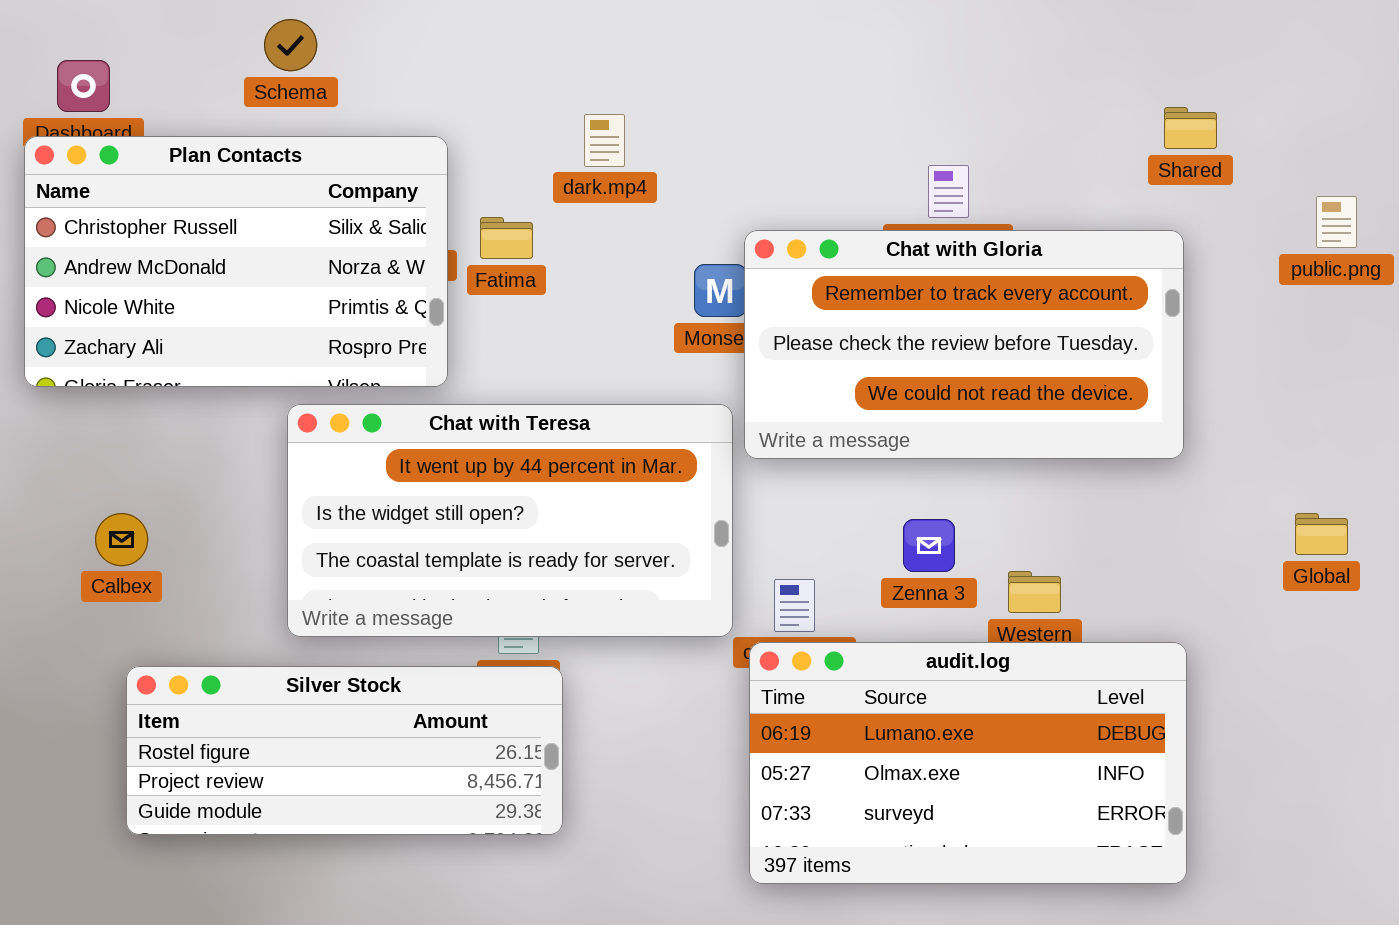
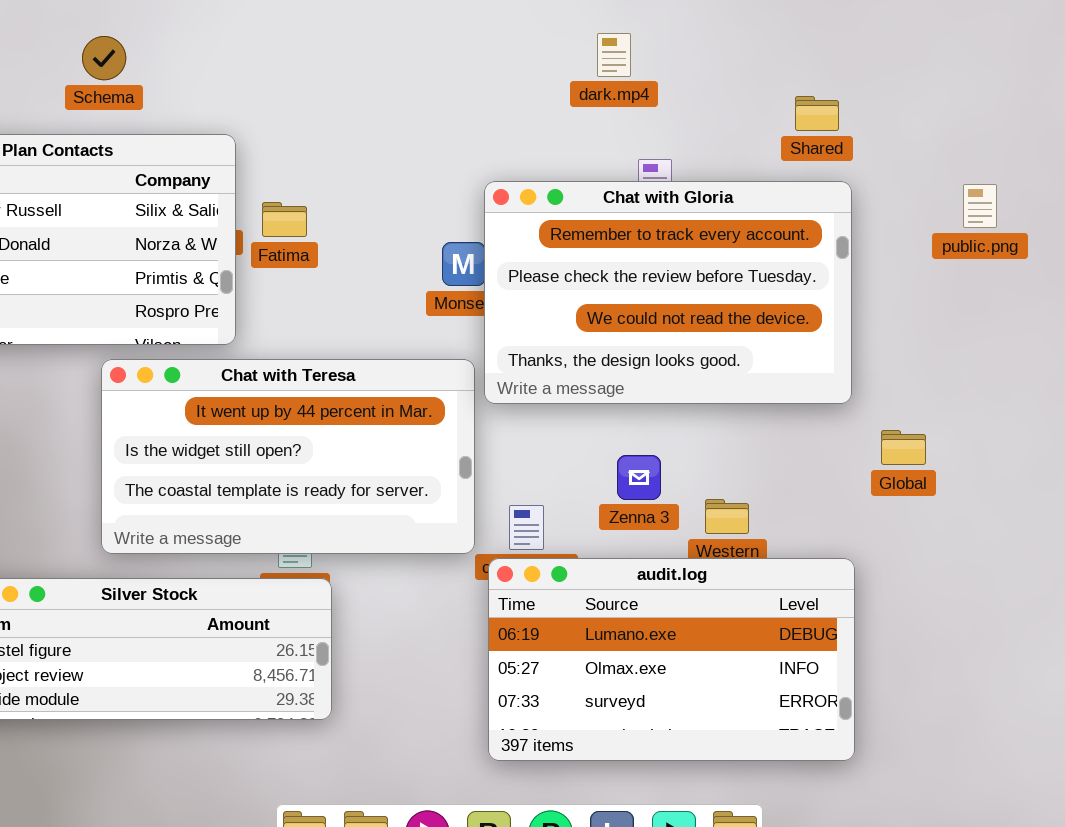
Shared: [1164,107,1217,149] -> [795,96,839,131], moved
dark.mp4: [584,114,625,167] -> [597,33,631,77], moved
Chat with Gloria: [744,230,1184,459] -> [484,181,852,404], resized
Global: [1295,513,1348,555] -> [881,430,926,465], moved

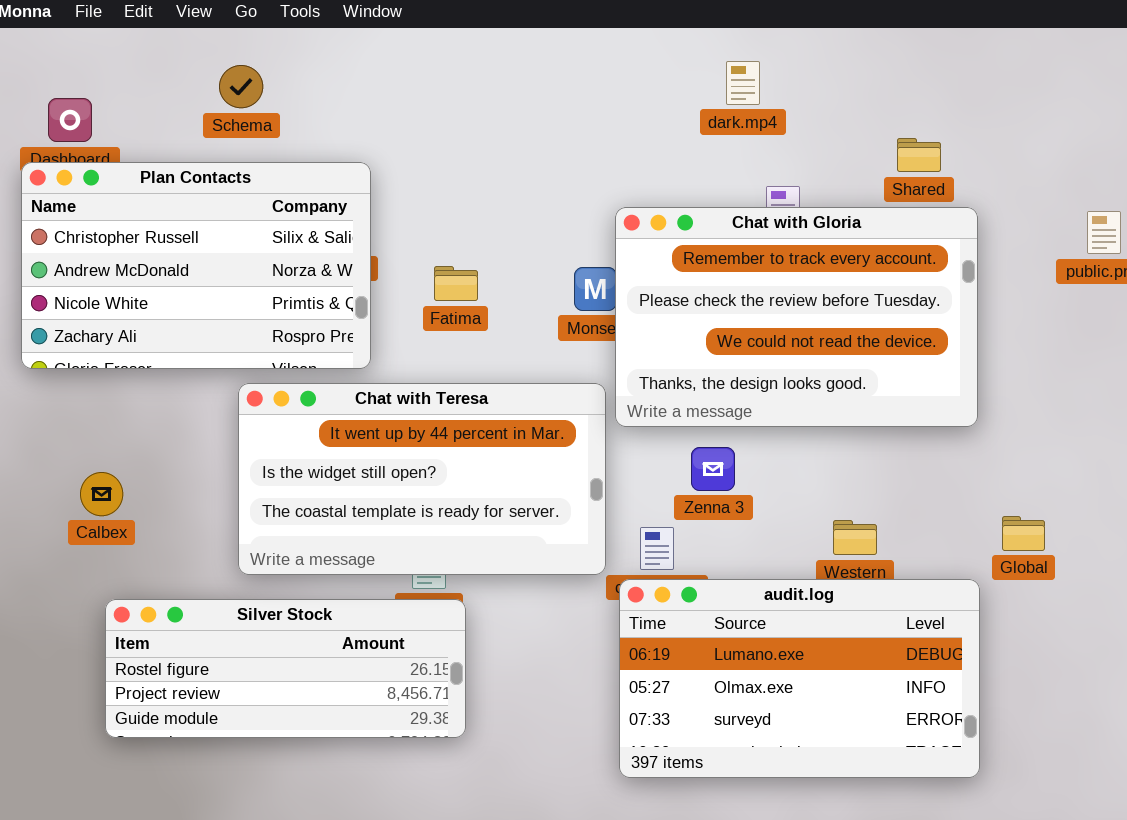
Shared: [795,96,839,131] -> [897,138,941,172], moved
Fatima: [262,202,307,237] -> [434,266,478,301], moved
Global: [881,430,926,465] -> [1002,516,1045,551], moved
Zenna 3: [617,455,661,500] -> [691,447,735,491], moved

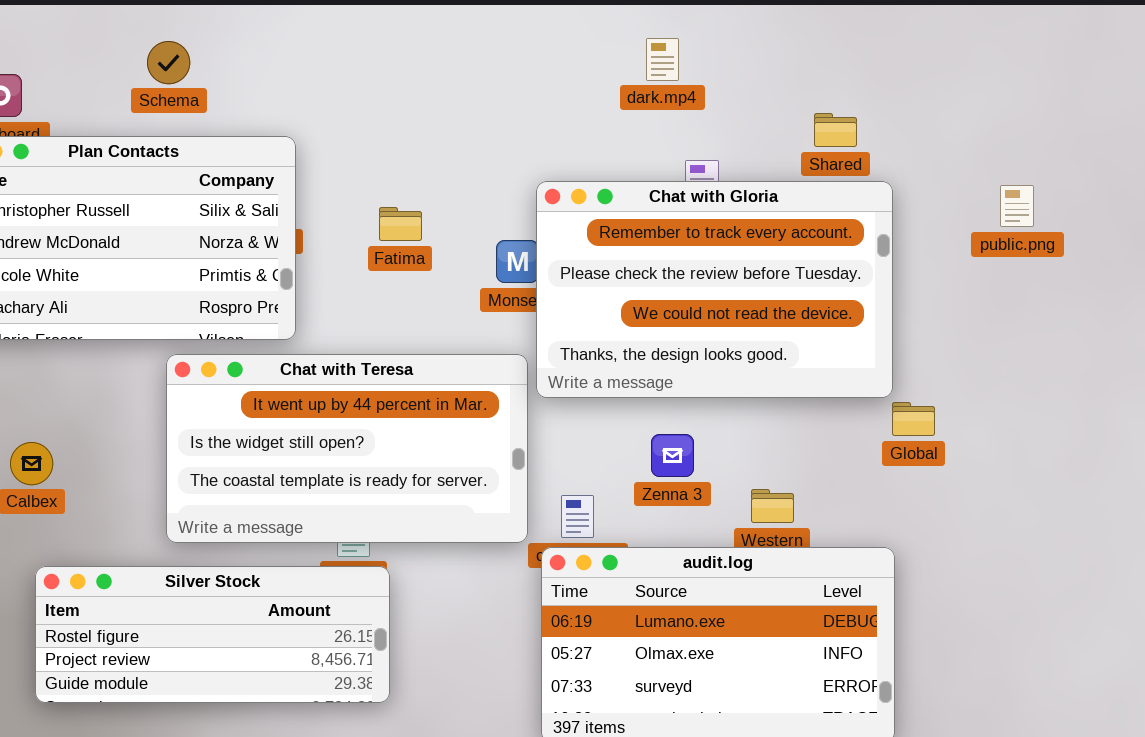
Fatima: [434,266,478,301] -> [379,207,422,241], moved
Zenna 3: [691,447,735,491] -> [651,434,694,477], moved
Global: [1002,516,1045,551] -> [892,402,935,436], moved

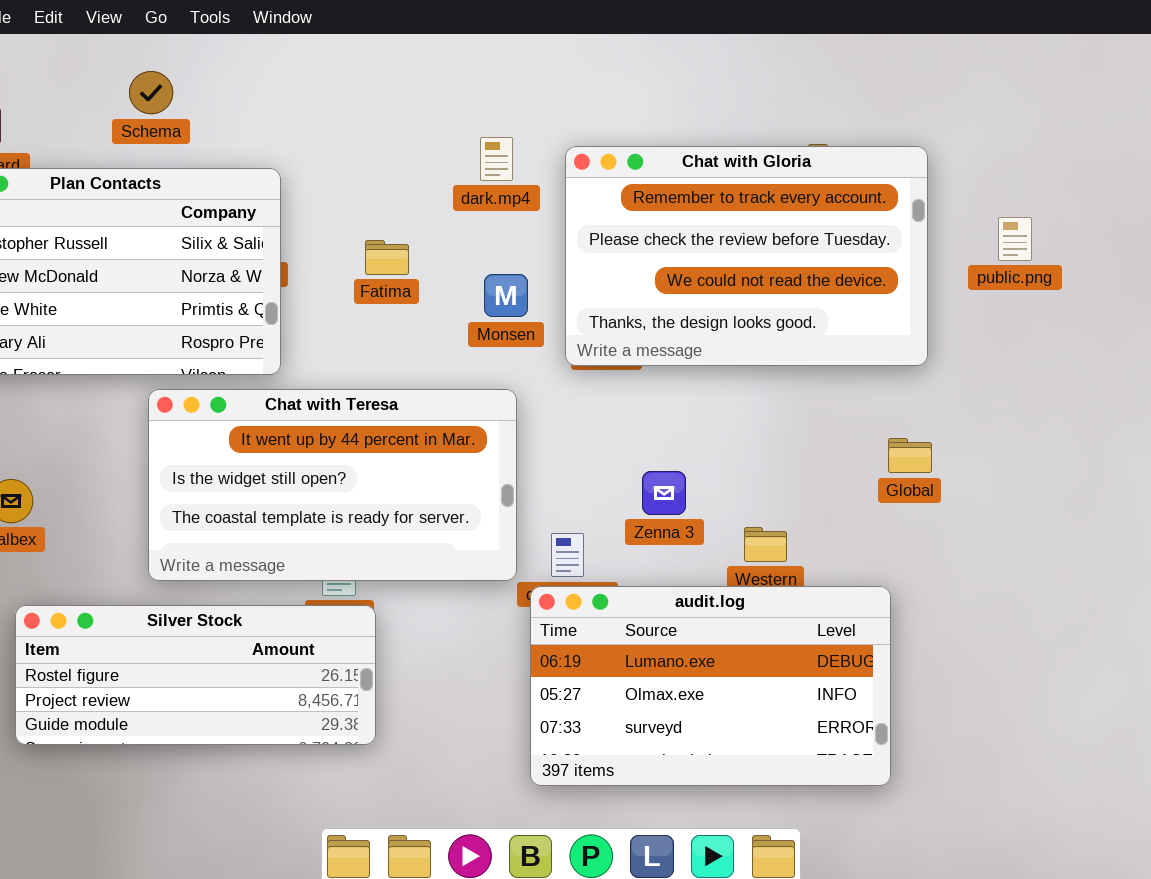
dark.mp4: [646,38,679,81] -> [480,137,513,181], moved
Chat with Gloria: [536,181,893,398] -> [565,146,928,366], moved

